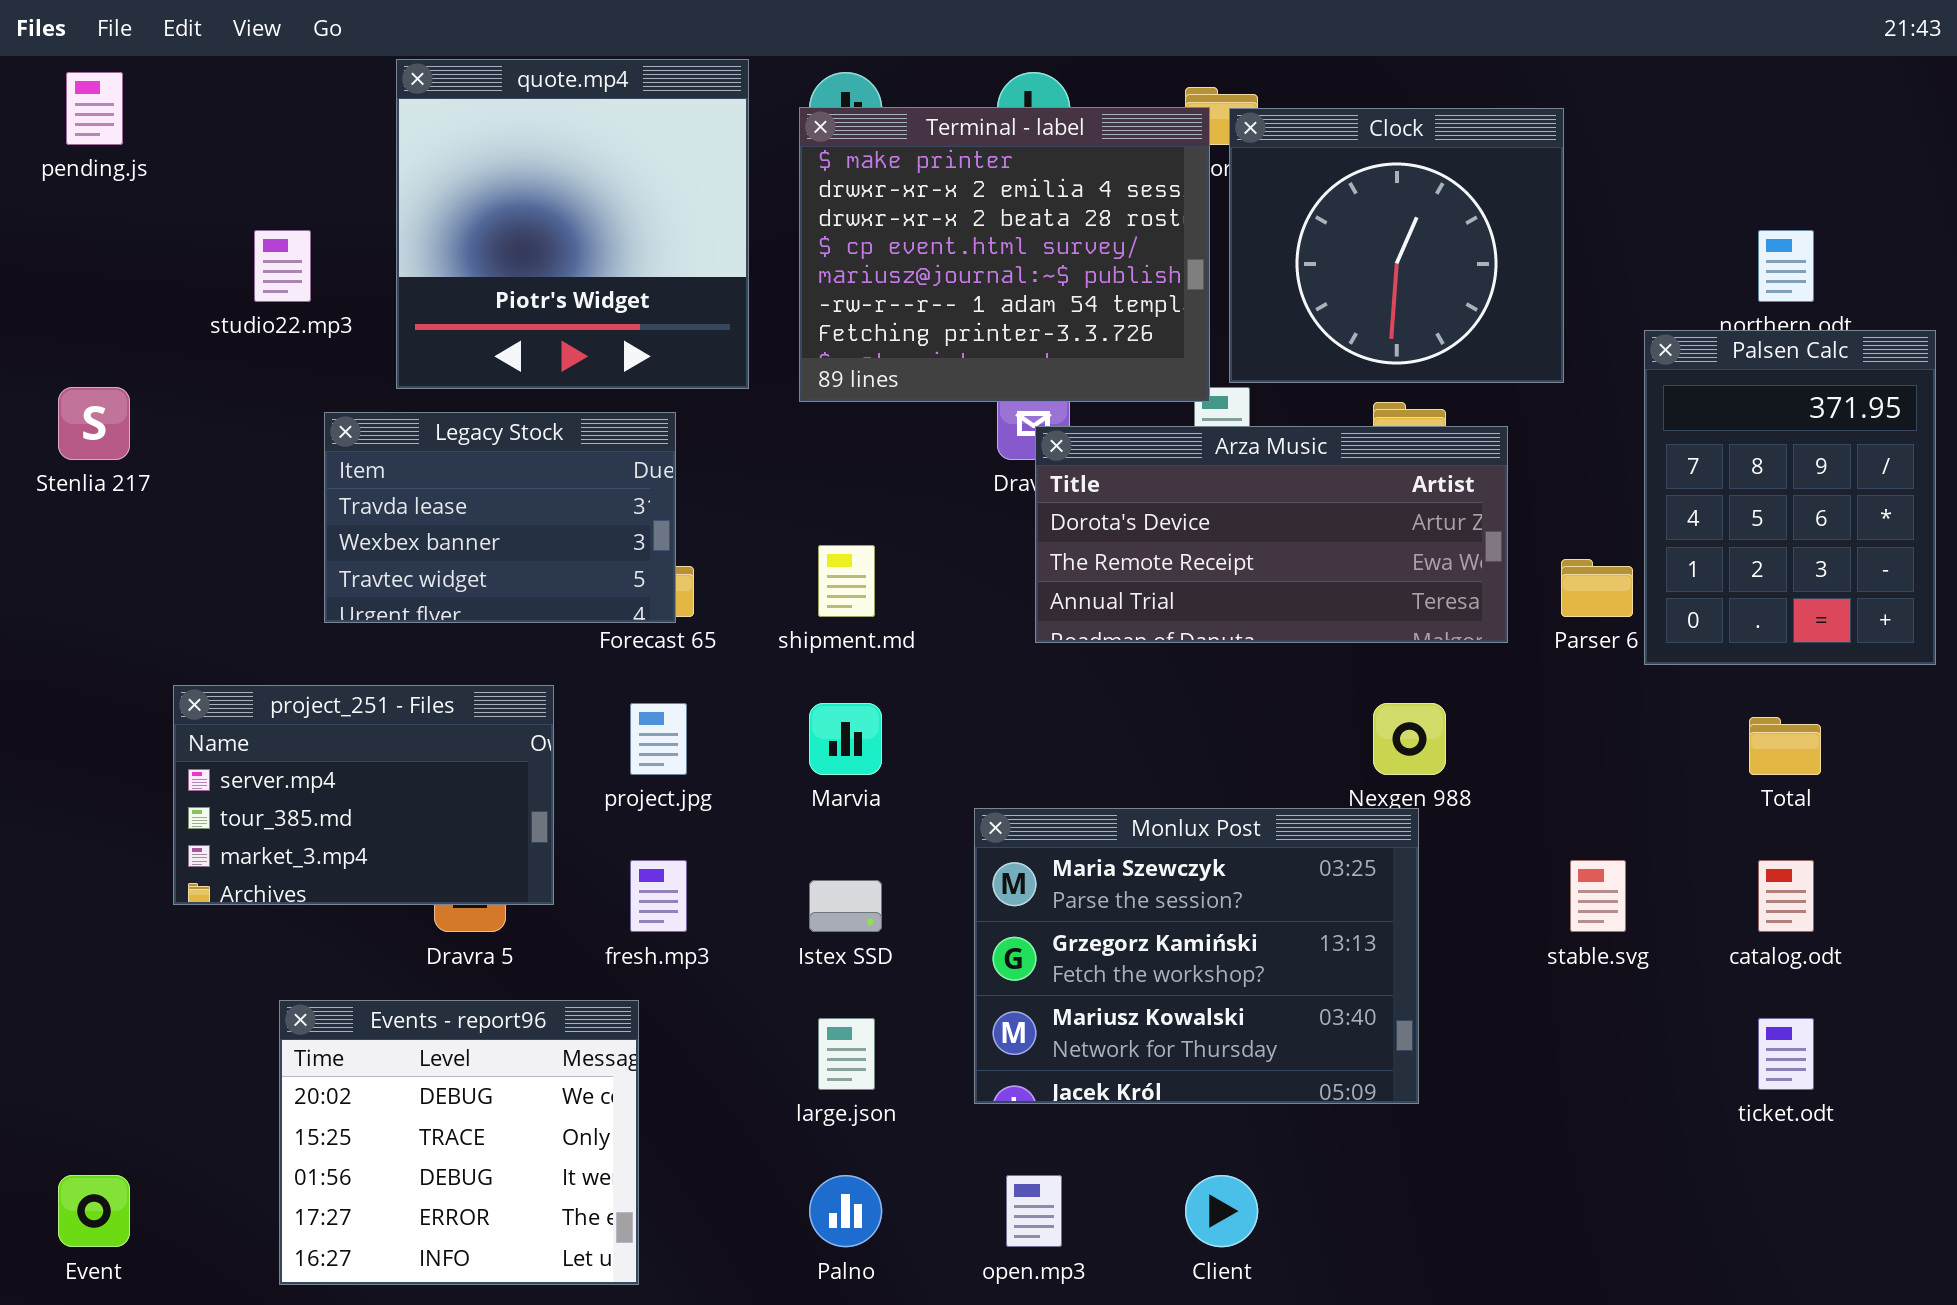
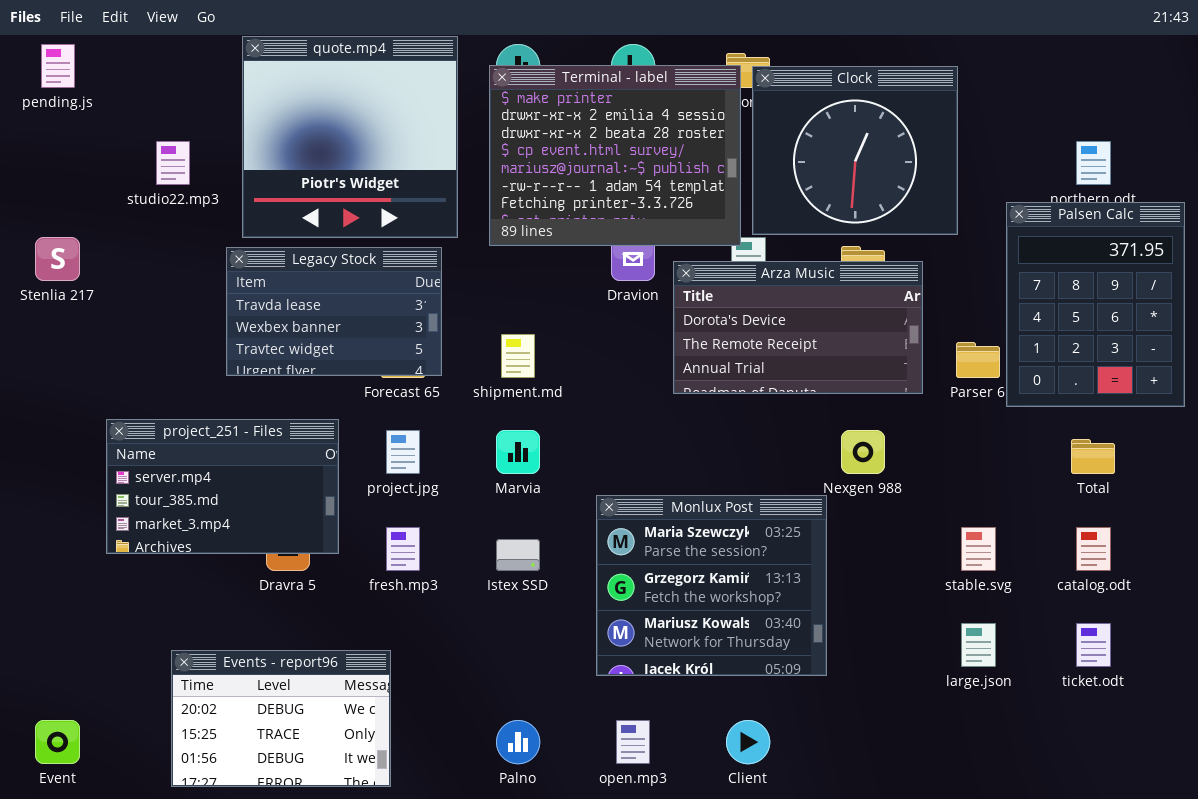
Legacy Stock: [324,412,676,623] -> [226,247,442,376], moved
Arza Music: [1035,426,1508,643] -> [673,261,923,394], resized
Monlux Post: [974,808,1419,1104] -> [596,495,827,676], resized
Events - report96: [279,1000,639,1285] -> [171,650,391,787], resized
large.json: [818,1018,875,1090] -> [961,623,996,667], moved

